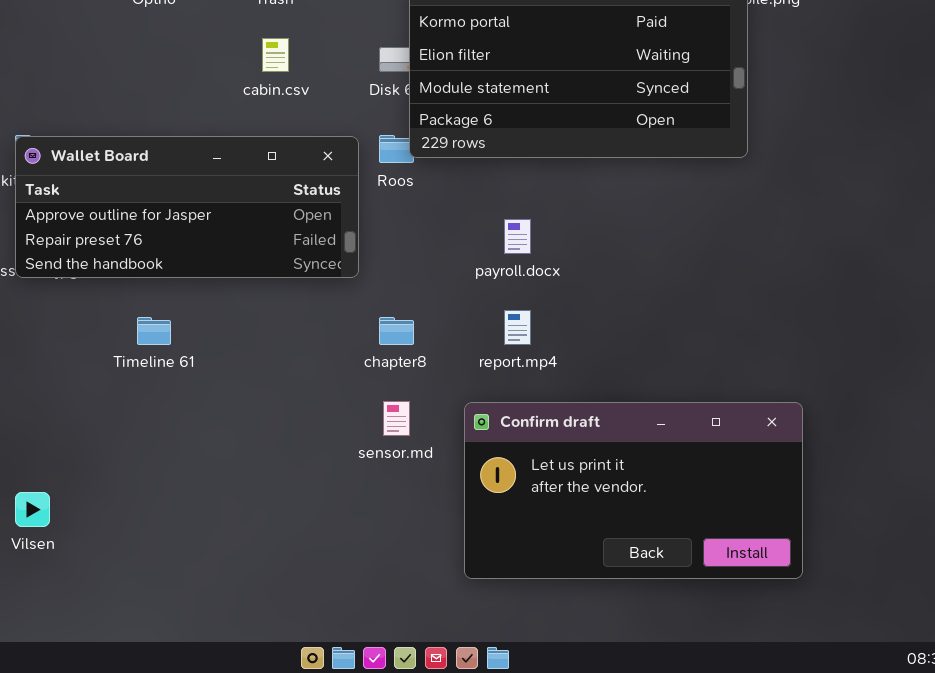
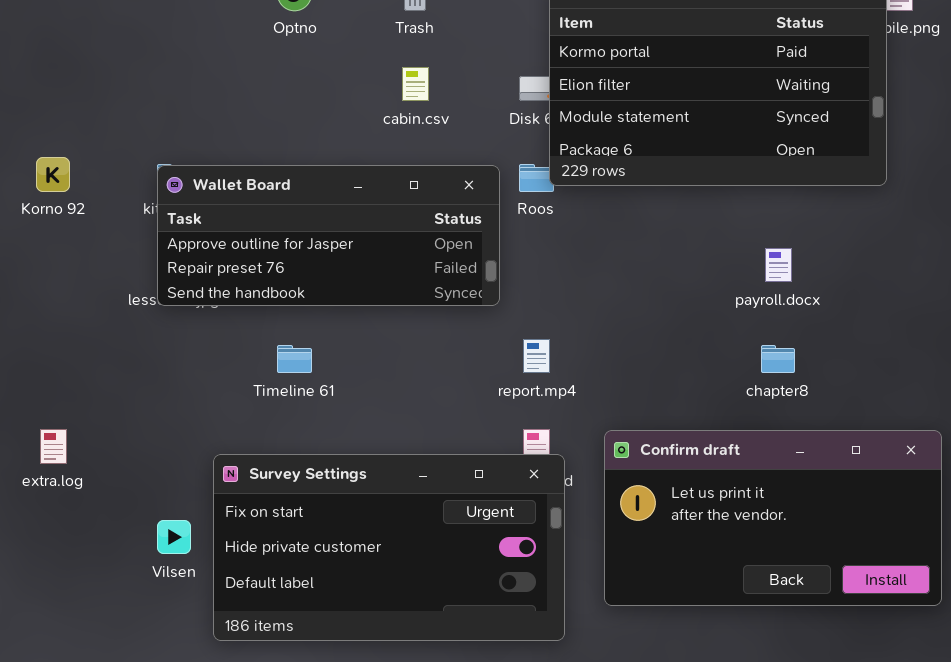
payroll.docx: [504,219,531,254] -> [765,248,792,282], moved
report.mp4: [504,310,531,345] -> [523,339,550,373], moved
chapter8: [379,317,414,345] -> [761,345,795,373], moved
Survey Settings: none -> [213,454,565,641], opened

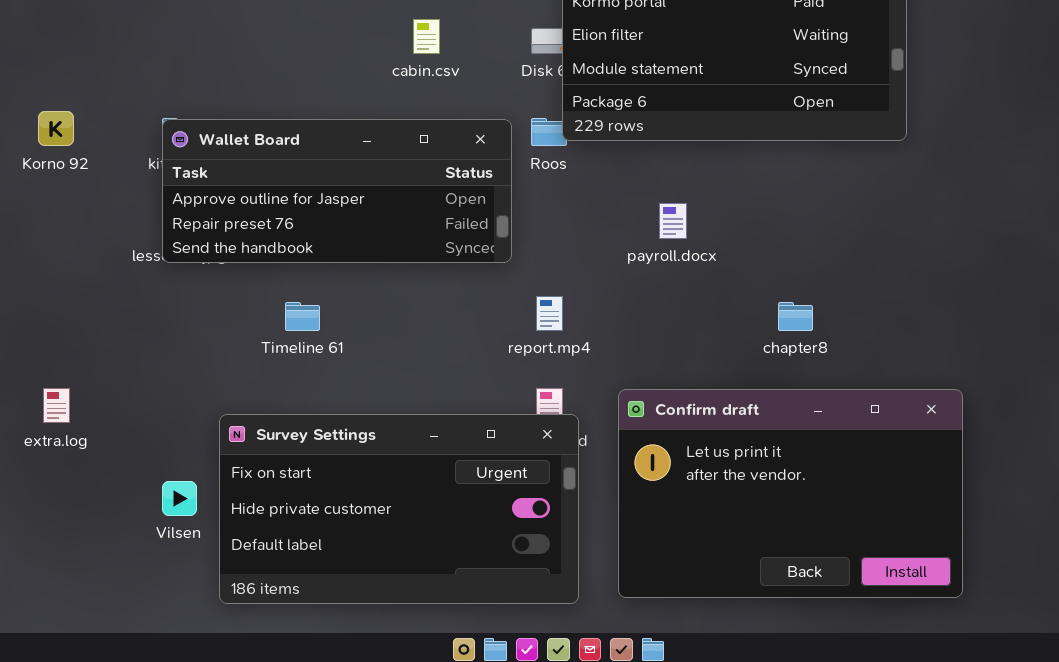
payroll.docx: [765,248,792,282] -> [659,203,687,239], moved
Confirm draft: [604,430,942,606] -> [618,389,963,598], resized

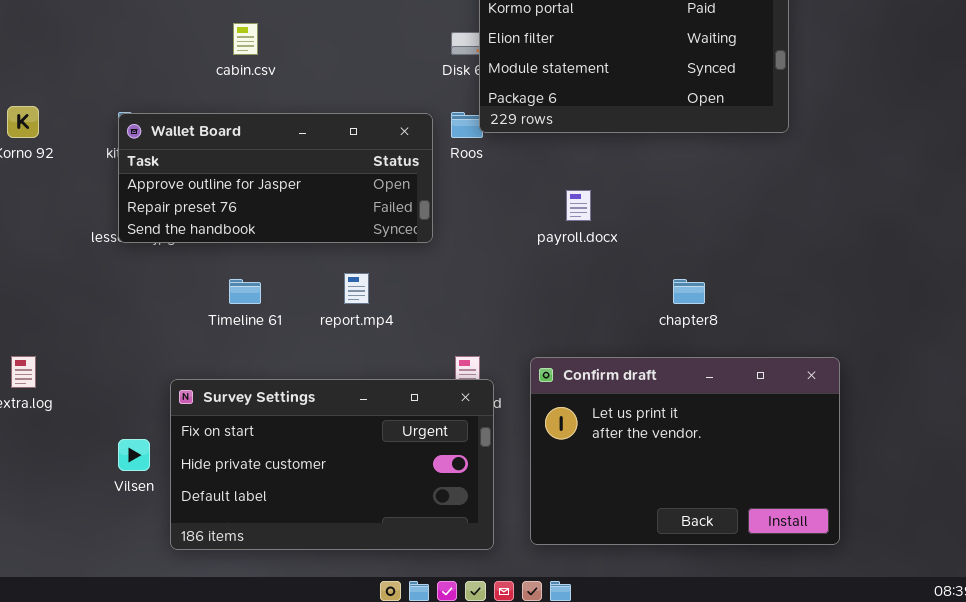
cabin.csv: [413,19,440,54] -> [233,23,258,55], moved
report.mp4: [536,296,563,331] -> [344,273,369,304], moved

